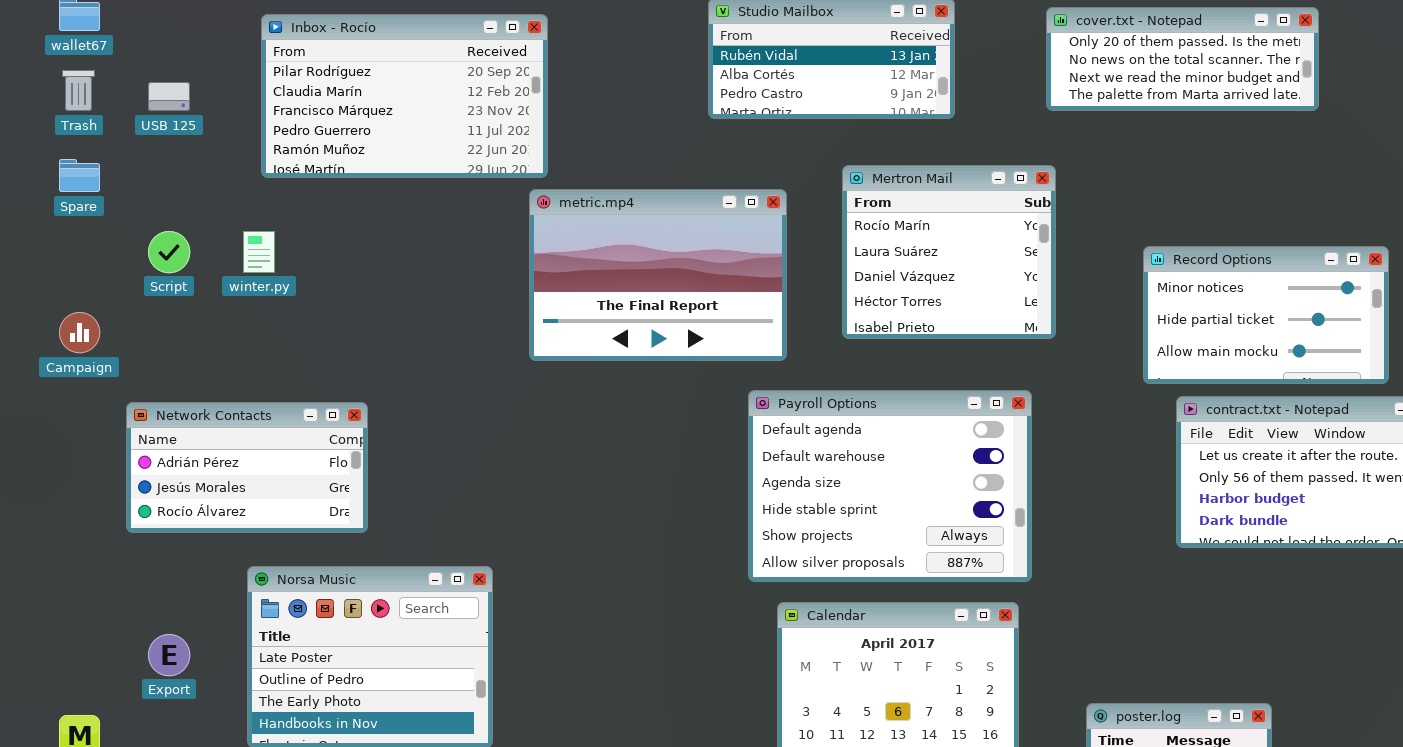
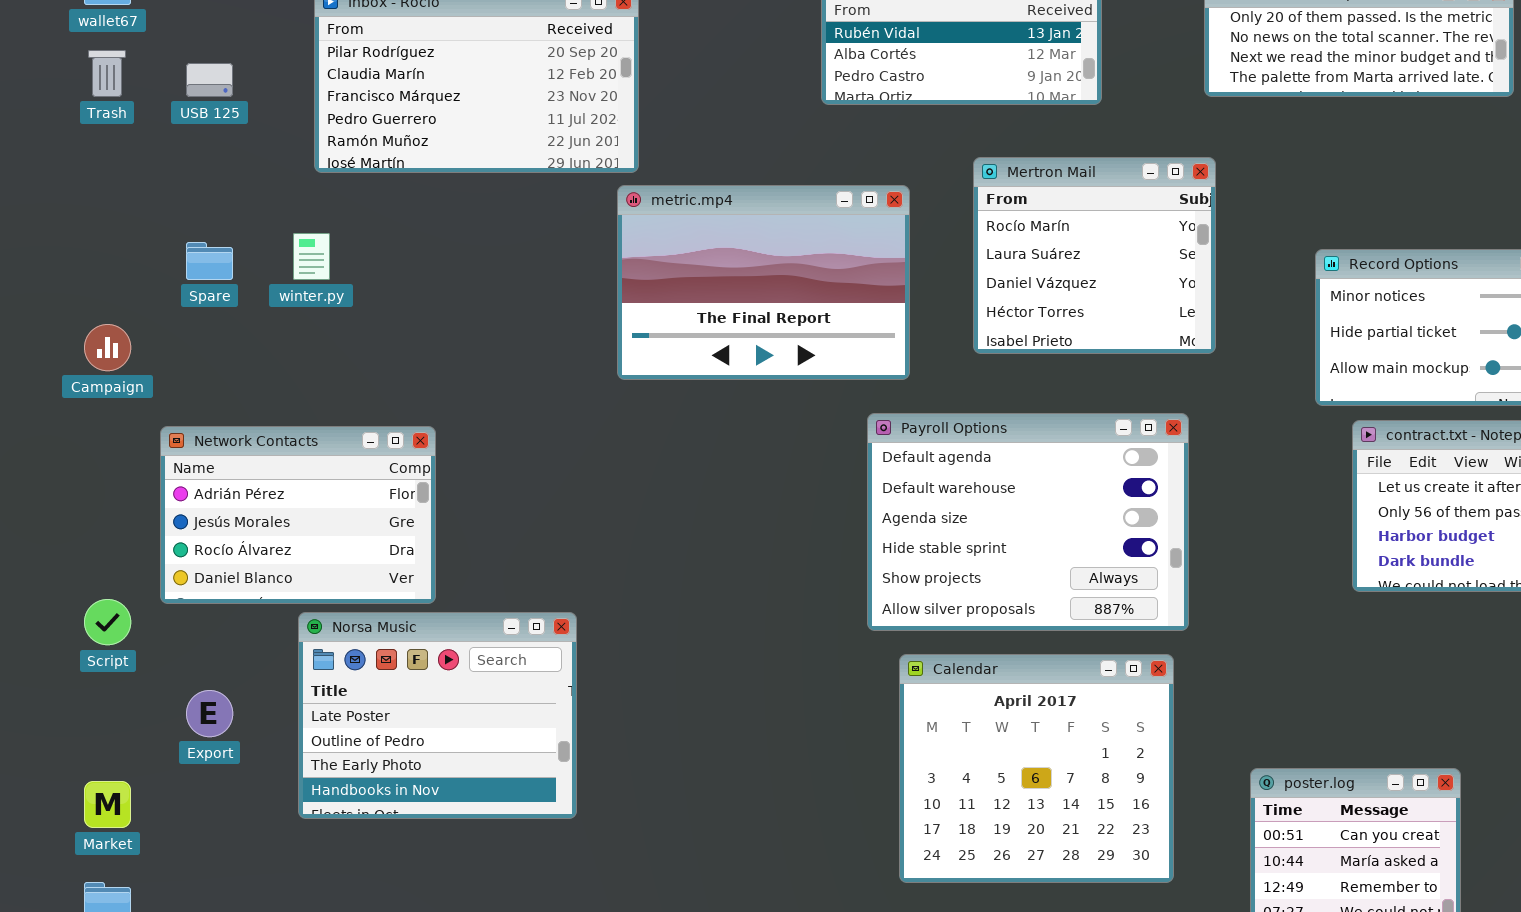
Spare: [59,159,100,192] -> [186,242,233,280], moved
Script: [148,231,190,273] -> [84,599,131,645], moved
Network Contacts: [126,402,368,533] -> [160,426,436,604], resized

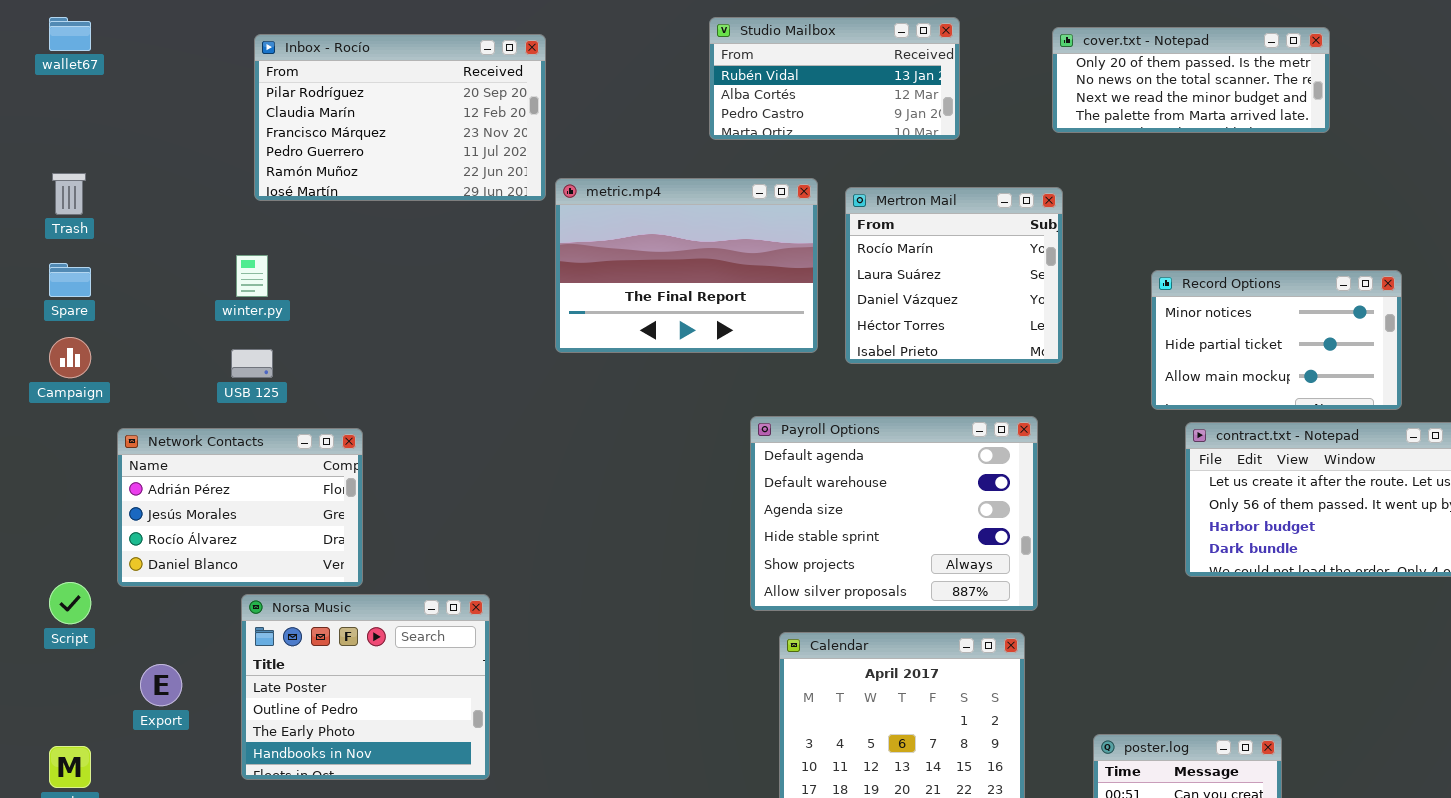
Trash: [88,50,126,97] -> [52,173,86,215], moved
USB 125: [186,63,233,97] -> [231,349,273,378], moved
metric.mp4: [617,185,910,380] -> [555,178,818,353], moved
Spare: [186,242,233,280] -> [49,263,91,297], moved

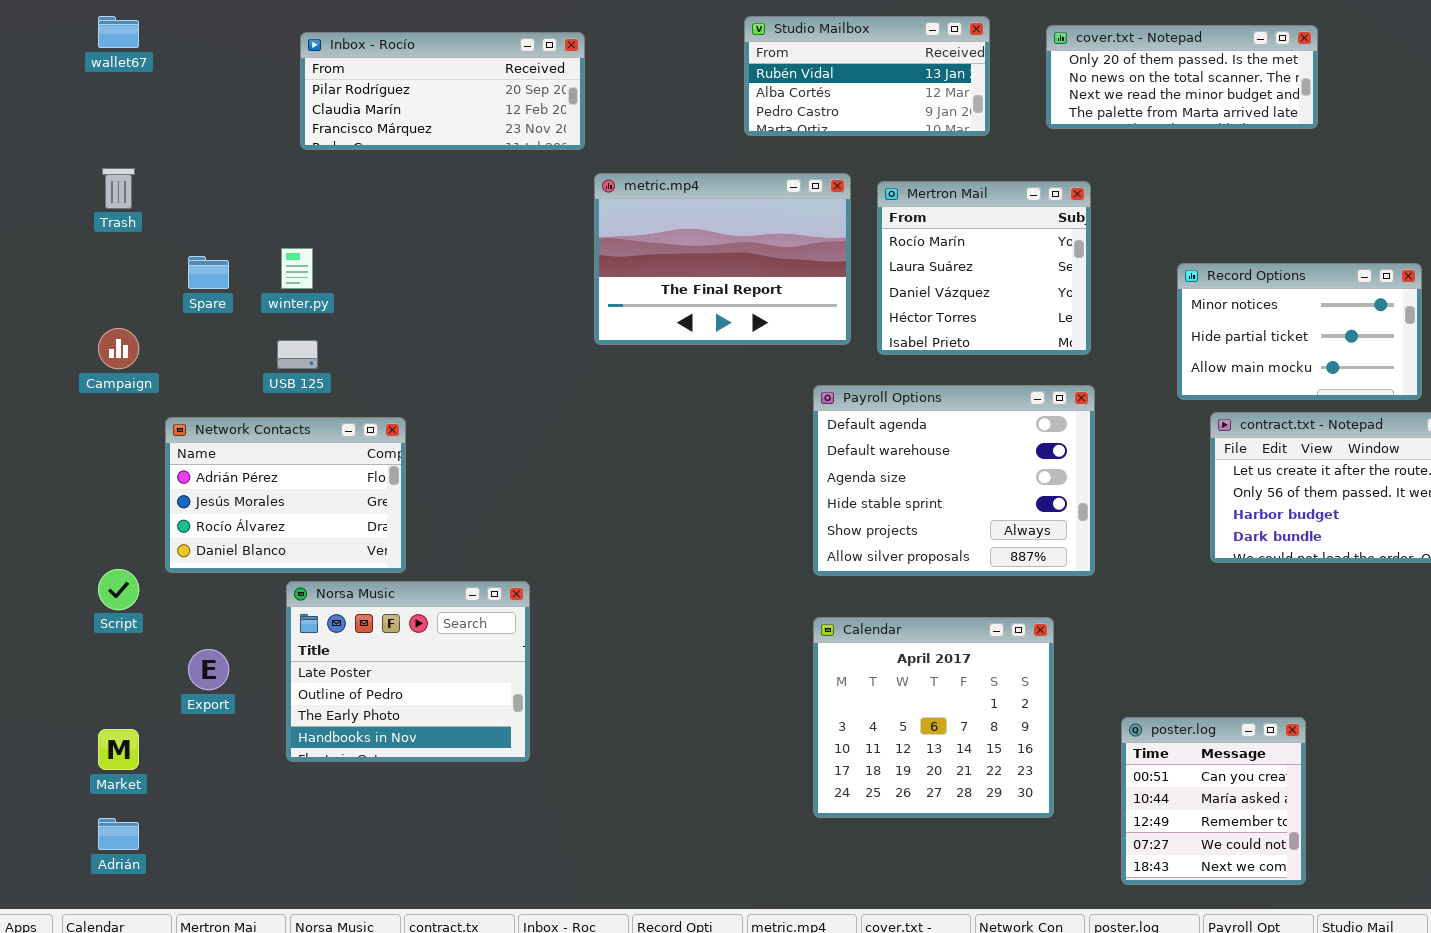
cover.txt - Notepad: [1052,27,1330,133] -> [1046,25,1318,129], moved
Inbox - Rocío: [254,34,546,201] -> [300,32,585,150], resized
Spare: [49,263,91,297] -> [188,256,229,289], moved
Payroll Options: [750,416,1038,611] -> [813,385,1095,576], moved

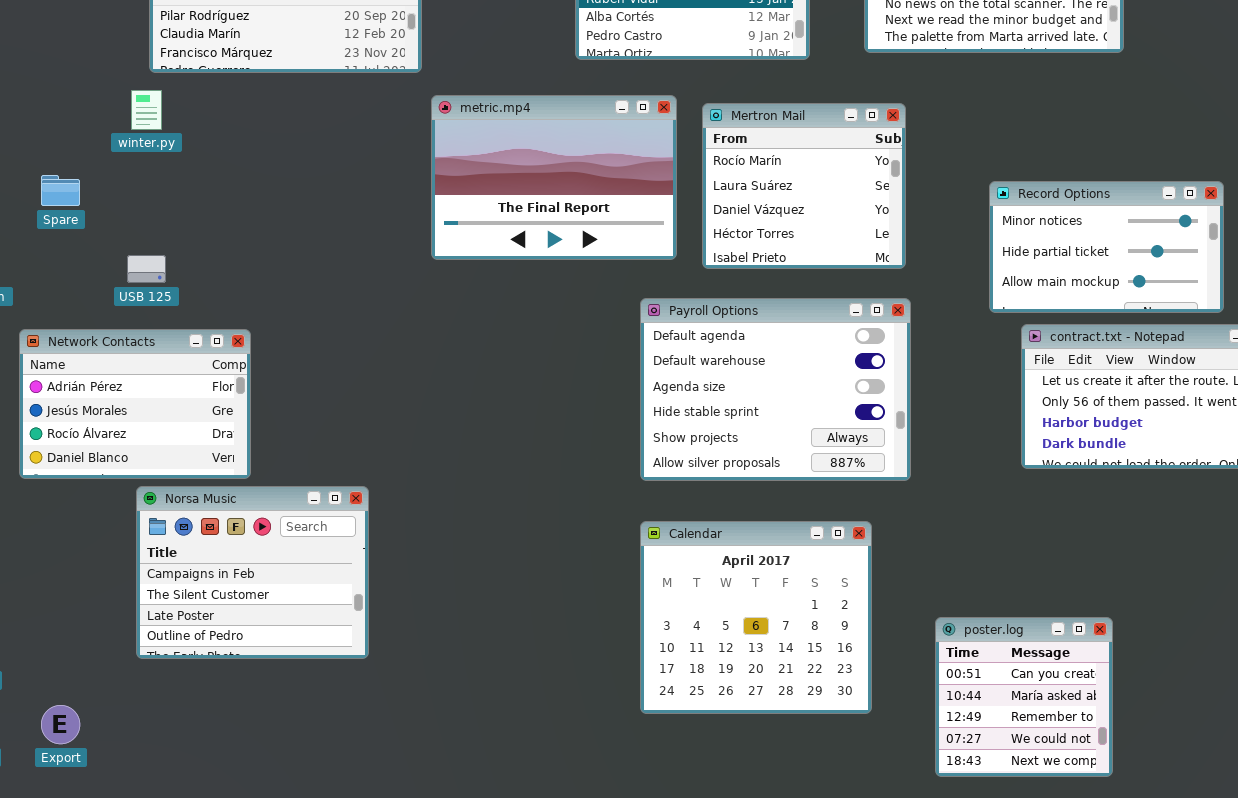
winter.py: [281,248,313,289] -> [131,90,162,130], moved
Norsa Music: [286,581,530,762] -> [136,486,369,659], scrolled up 2 rows
Export: [188,649,229,690] -> [41,705,80,744], moved

